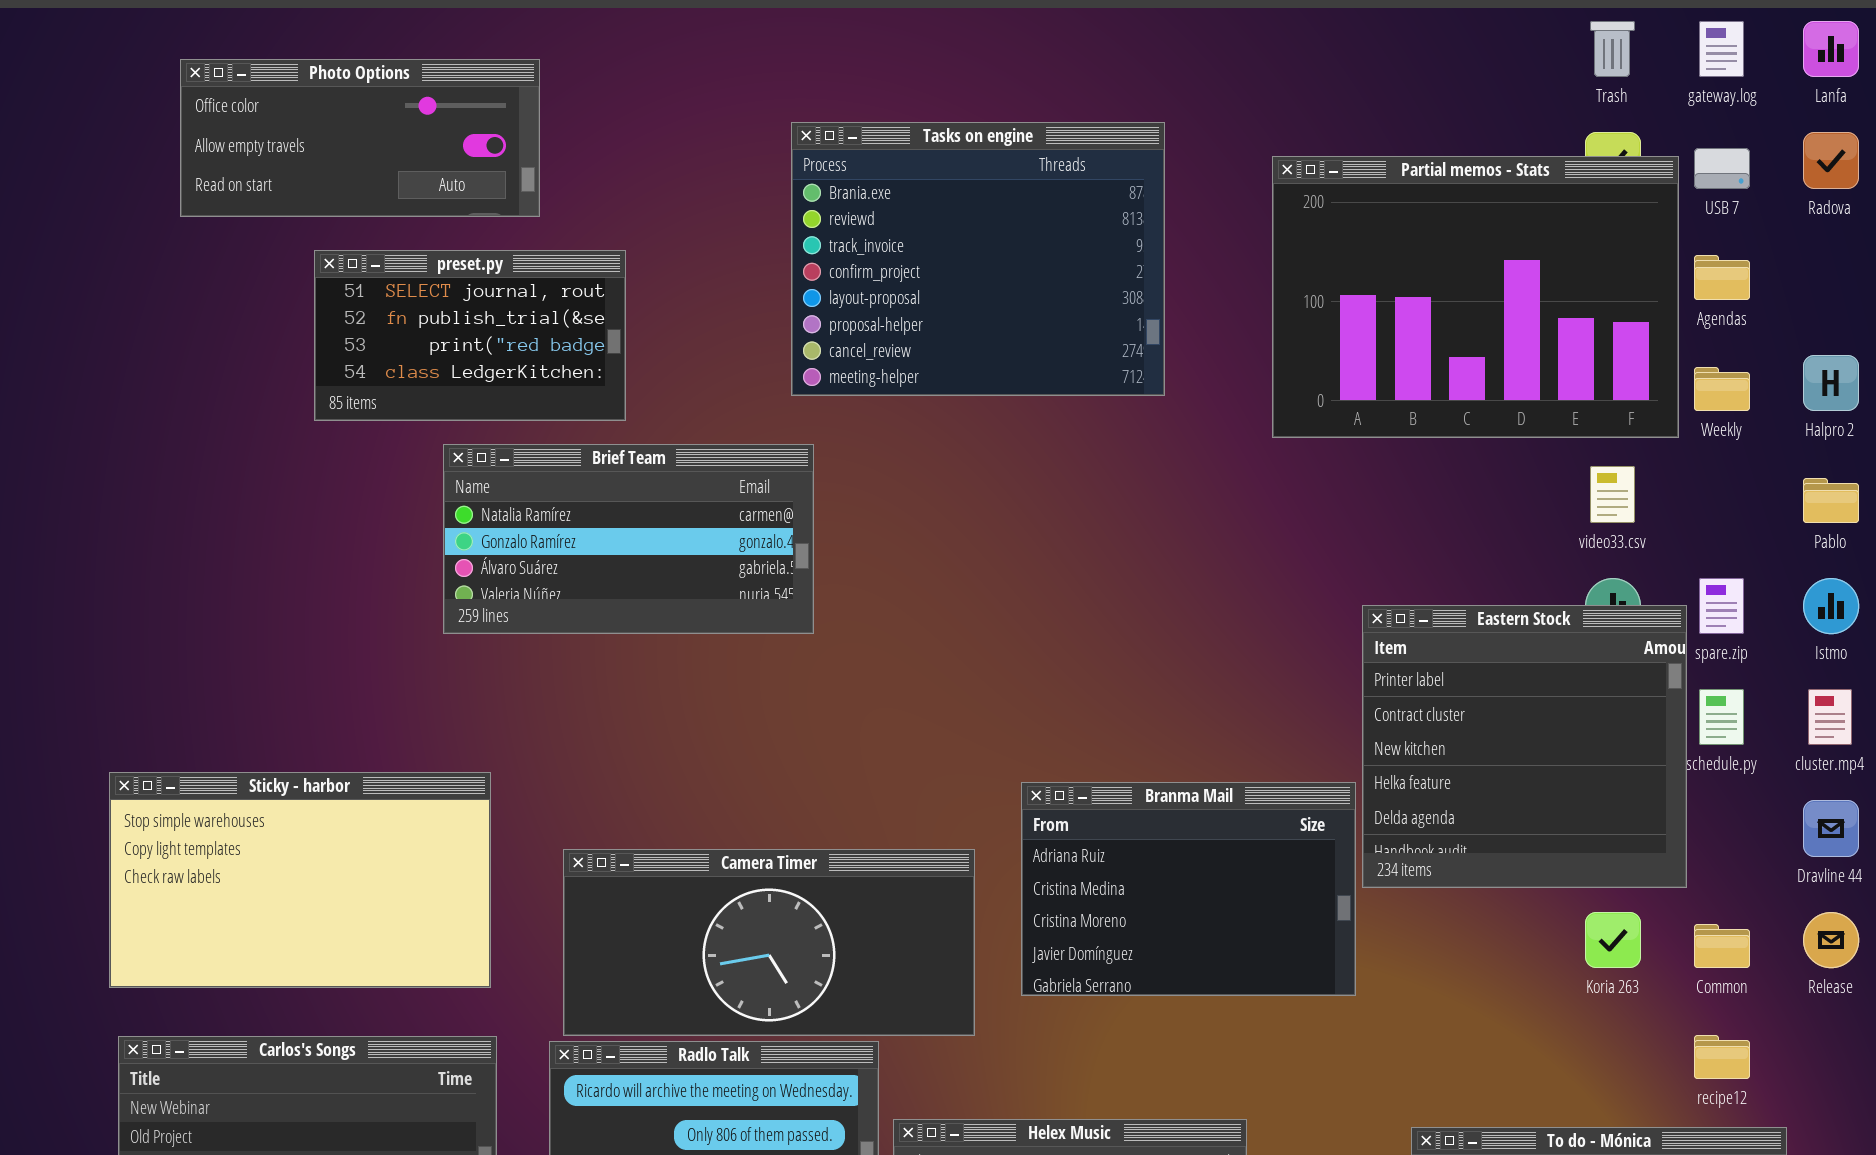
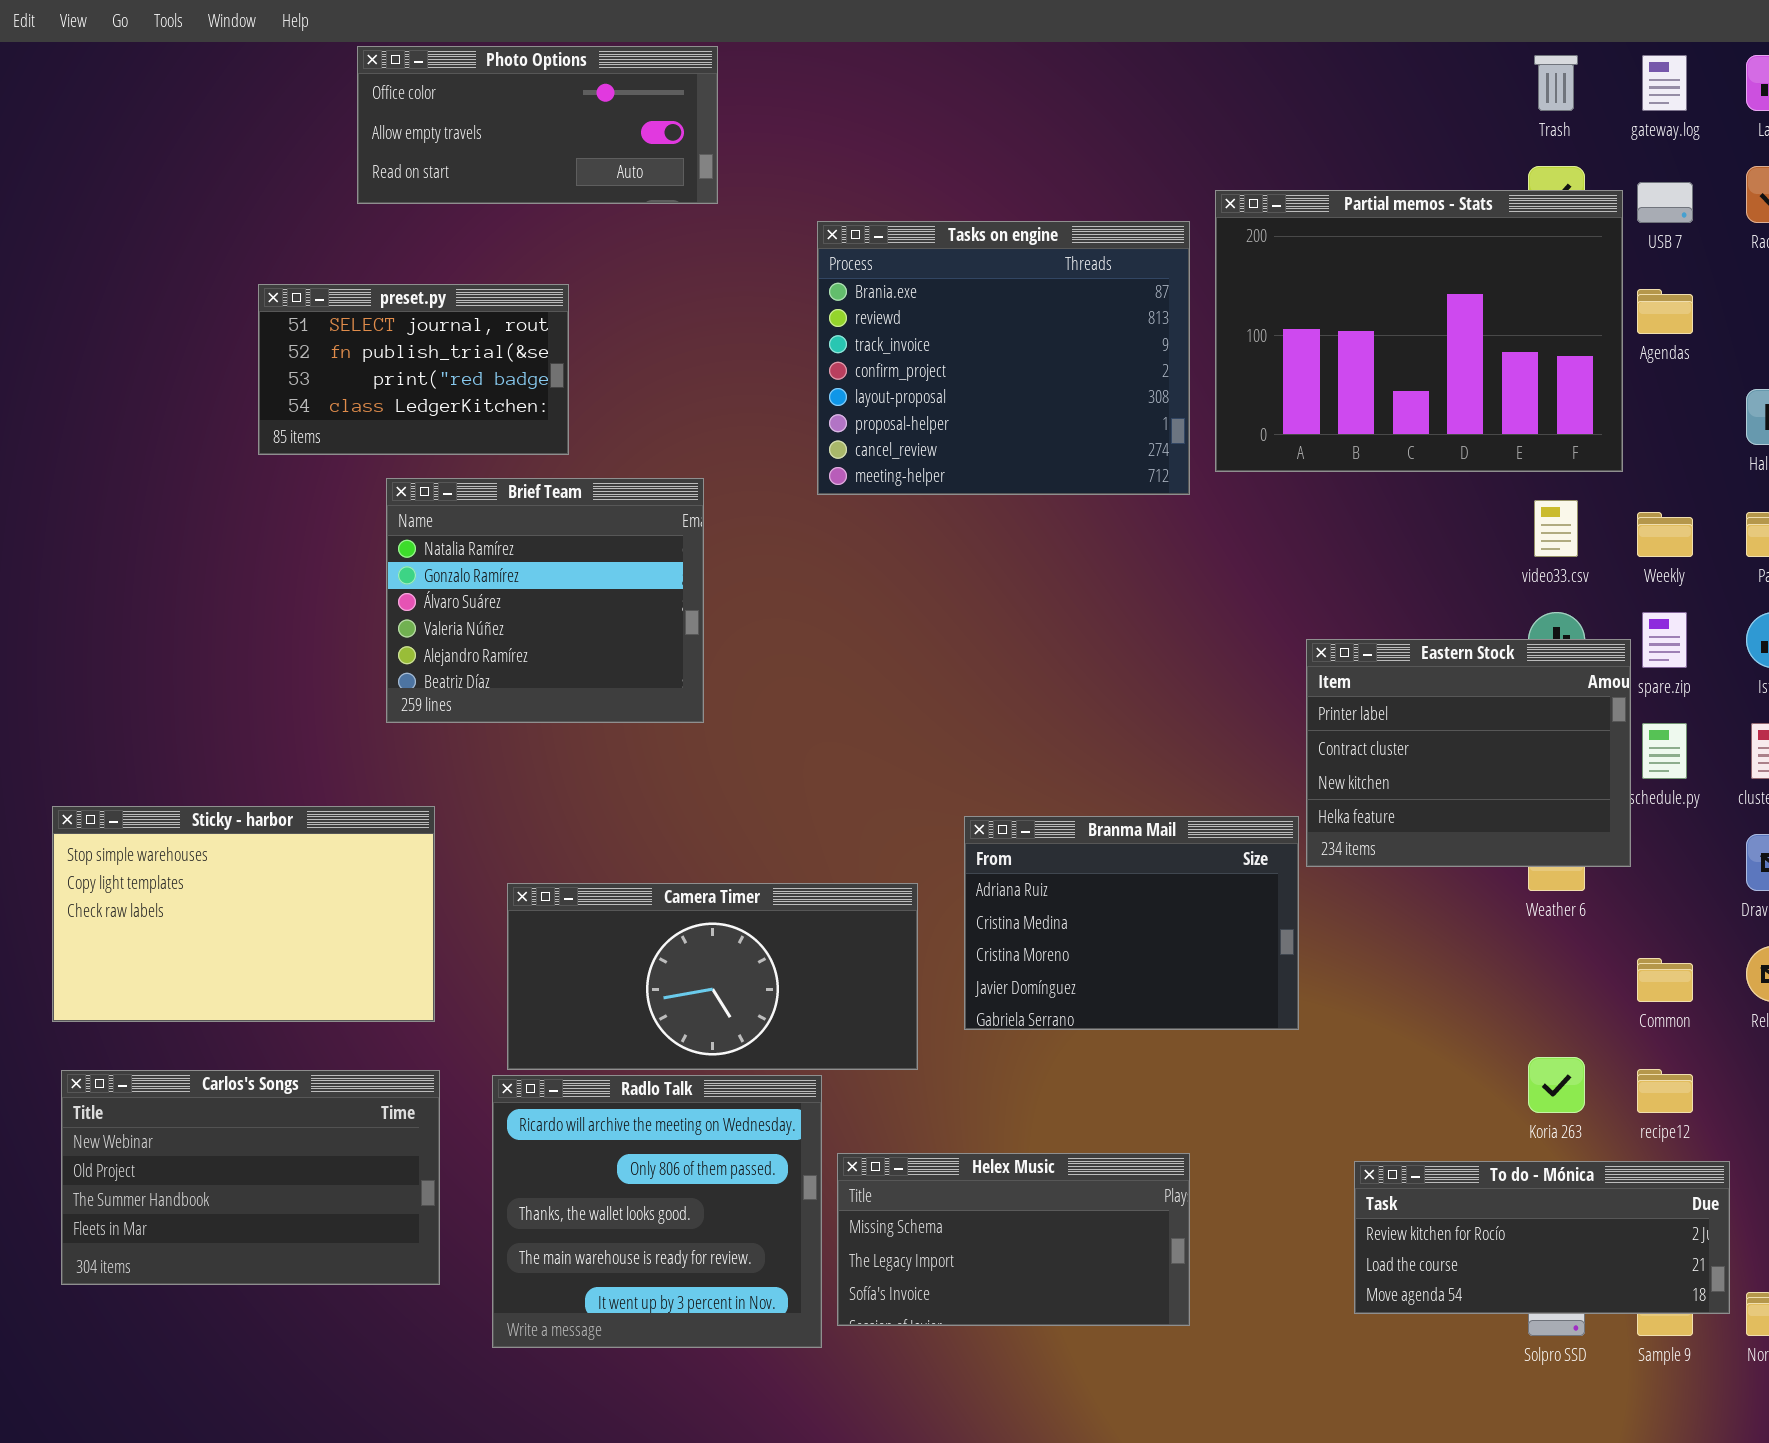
Photo Options: [180,59,540,217] -> [357,46,718,204], moved
Tasks on engine: [791,122,1165,396] -> [817,221,1190,495], moved
Weekly: [1694,367,1750,411] -> [1637,512,1693,557], moved
Brief Team: [443,444,814,634] -> [386,478,704,723], resized
Eastern Stock: [1362,605,1687,888] -> [1306,639,1631,867], resized
Koria 263: [1585,912,1641,968] -> [1528,1057,1585,1113], moved

